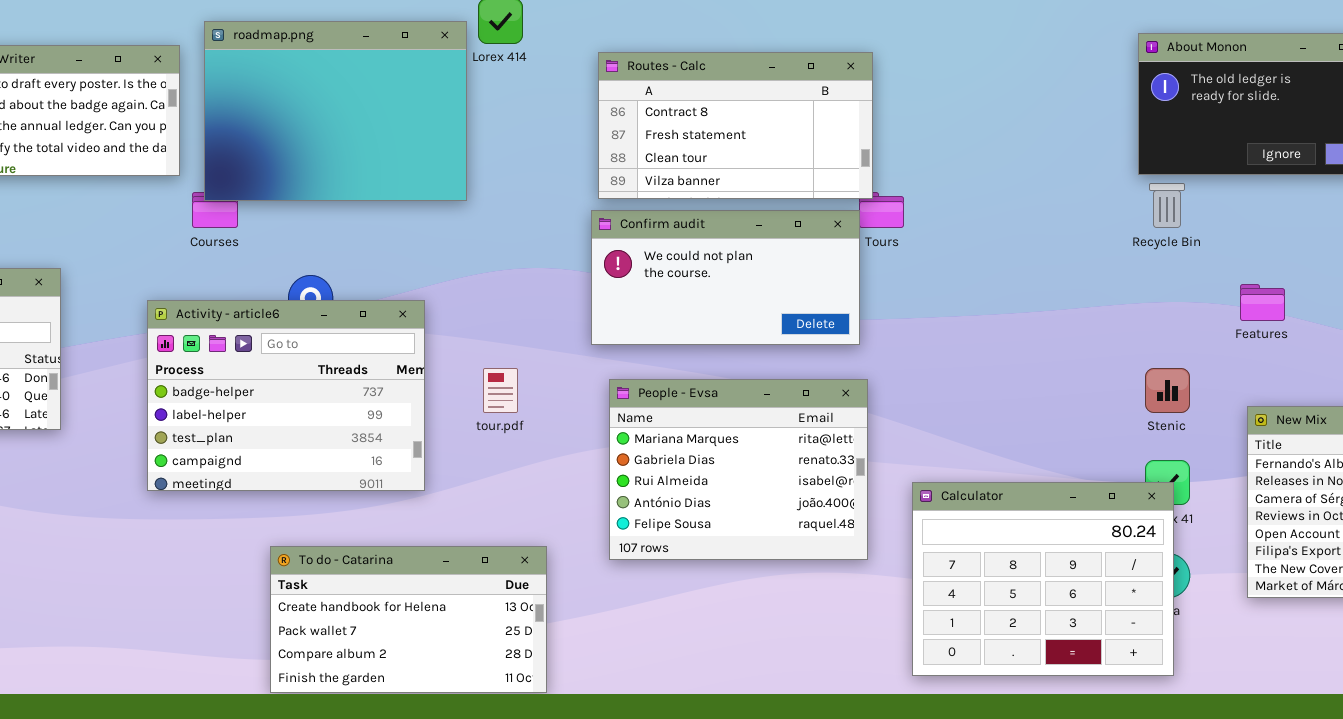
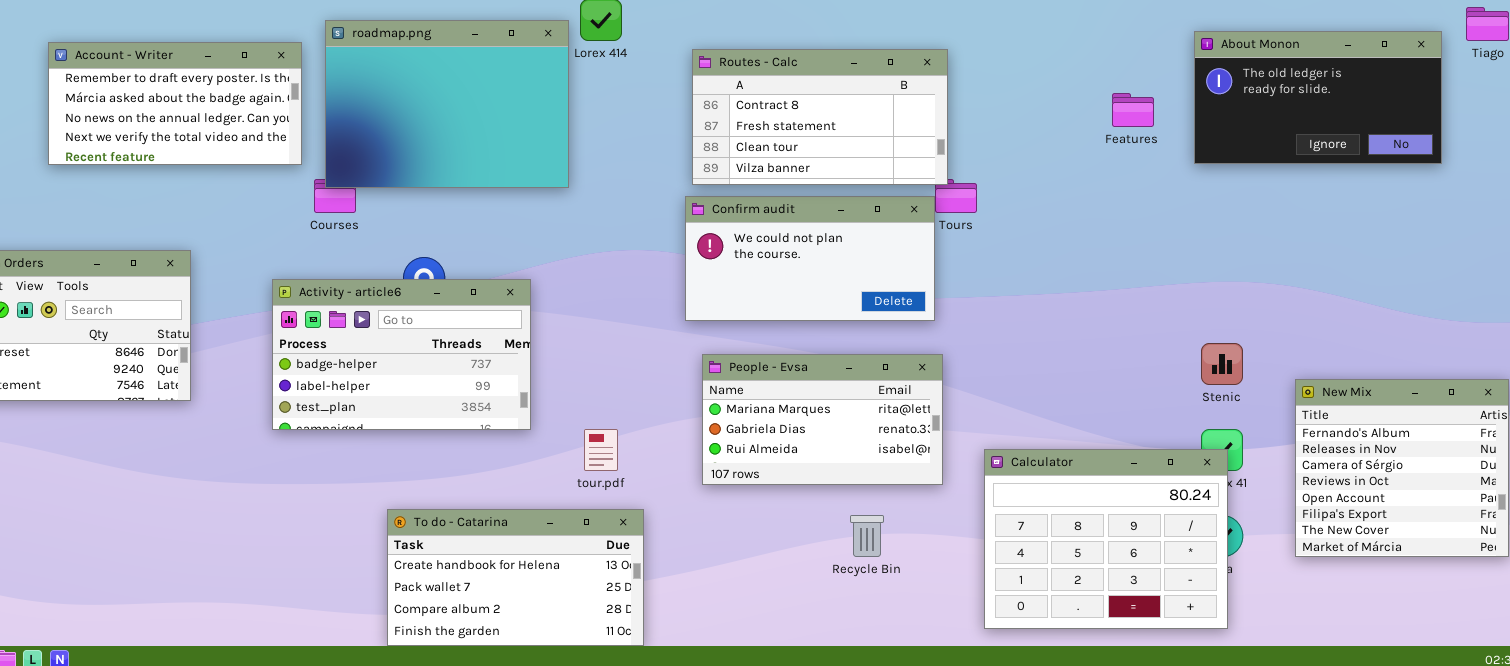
Recycle Bin: [1149,183,1185,228] -> [850,515,884,557], moved
Features: [1240,284,1285,321] -> [1112,93,1154,127], moved
Activity - article6: [147,300,425,491] -> [272,279,531,430], resized
tour.pdf: [483,368,518,413] -> [584,429,618,471], moved
People - Evsa: [609,379,868,560] -> [702,354,943,485], resized

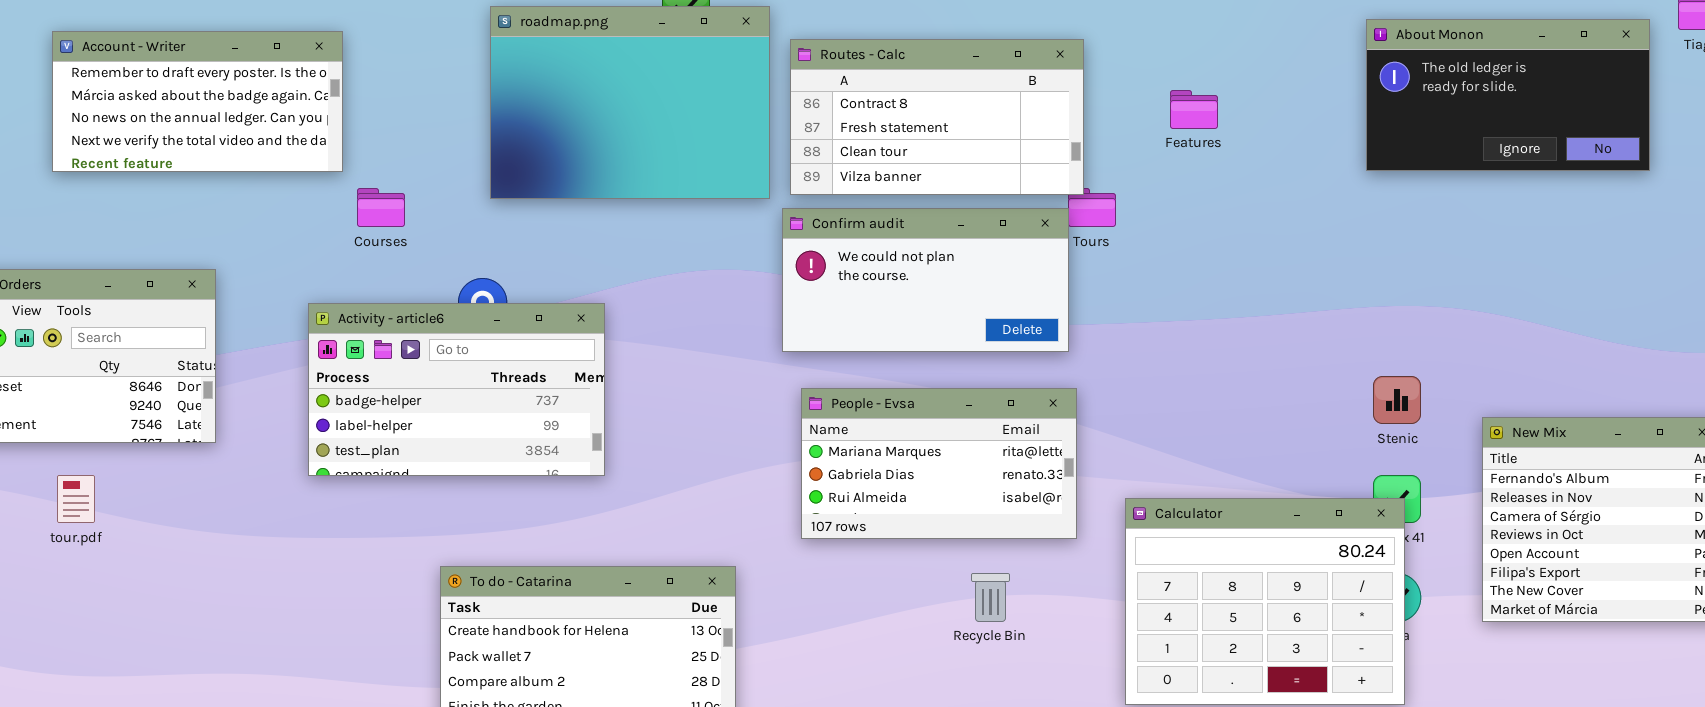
roadmap.png: [325,20,569,188] -> [490,6,770,199], moved
Features: [1112,93,1154,127] -> [1170,90,1218,129], moved
tour.pdf: [584,429,618,471] -> [57,475,95,523], moved

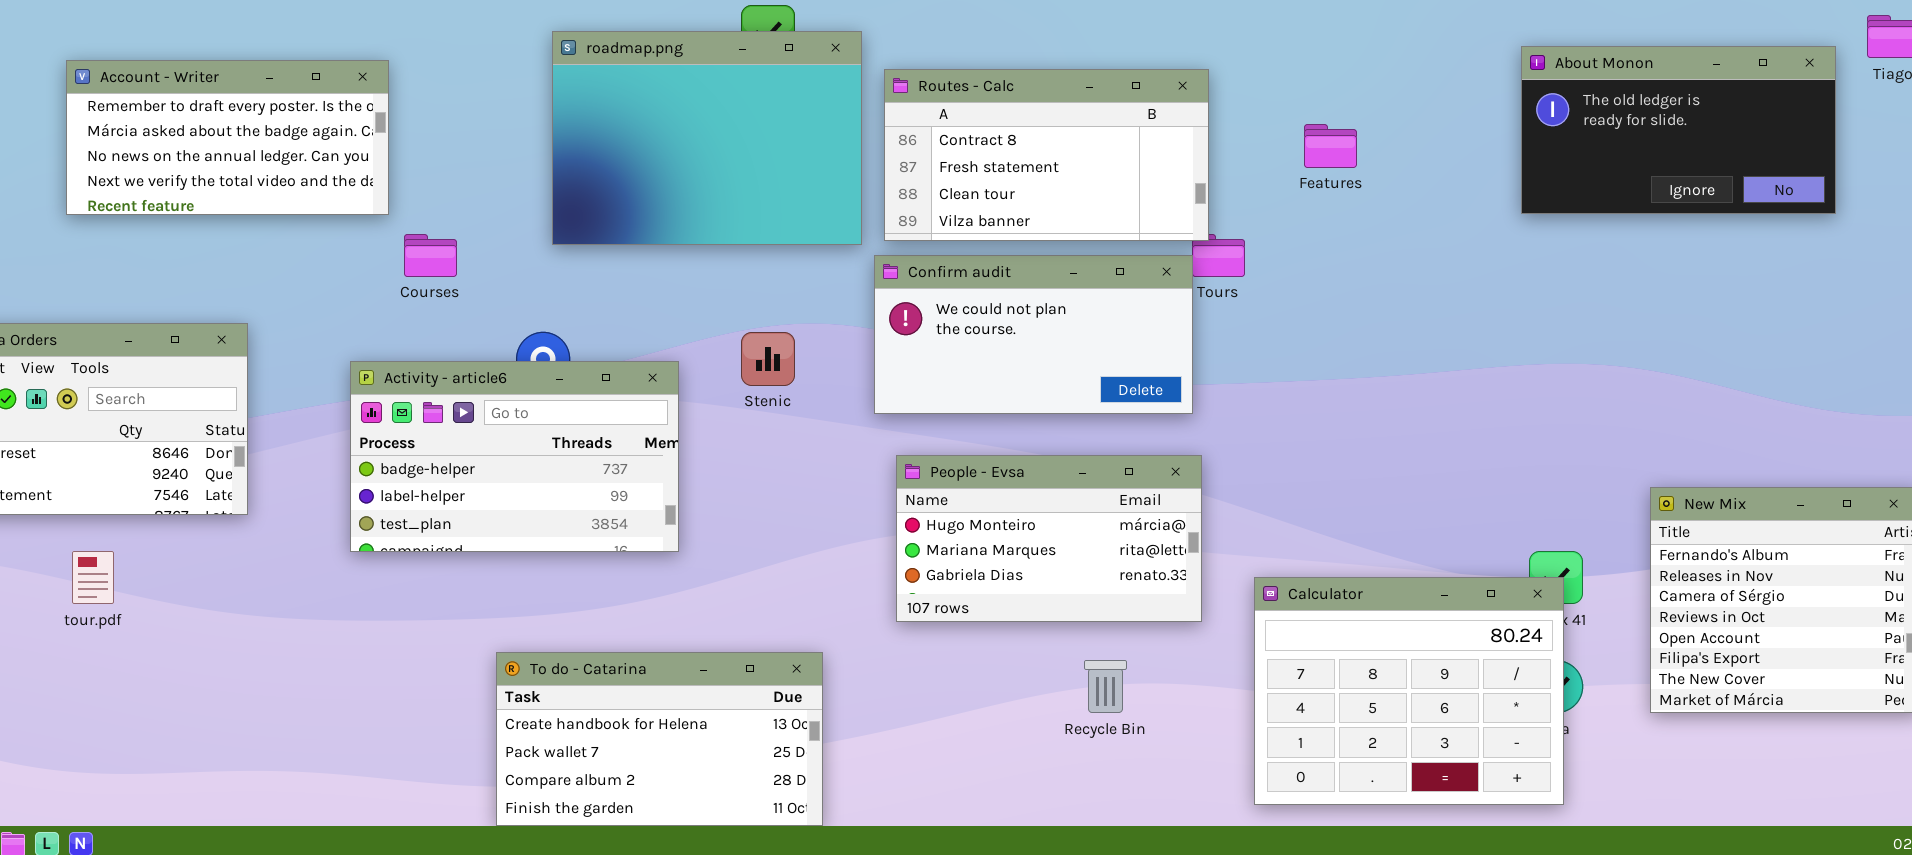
Stenic: [1373,376,1421,424] -> [741,332,795,386], moved
People - Evsa: [801,388,1077,539] -> [896,455,1202,622], scrolled up 1 row

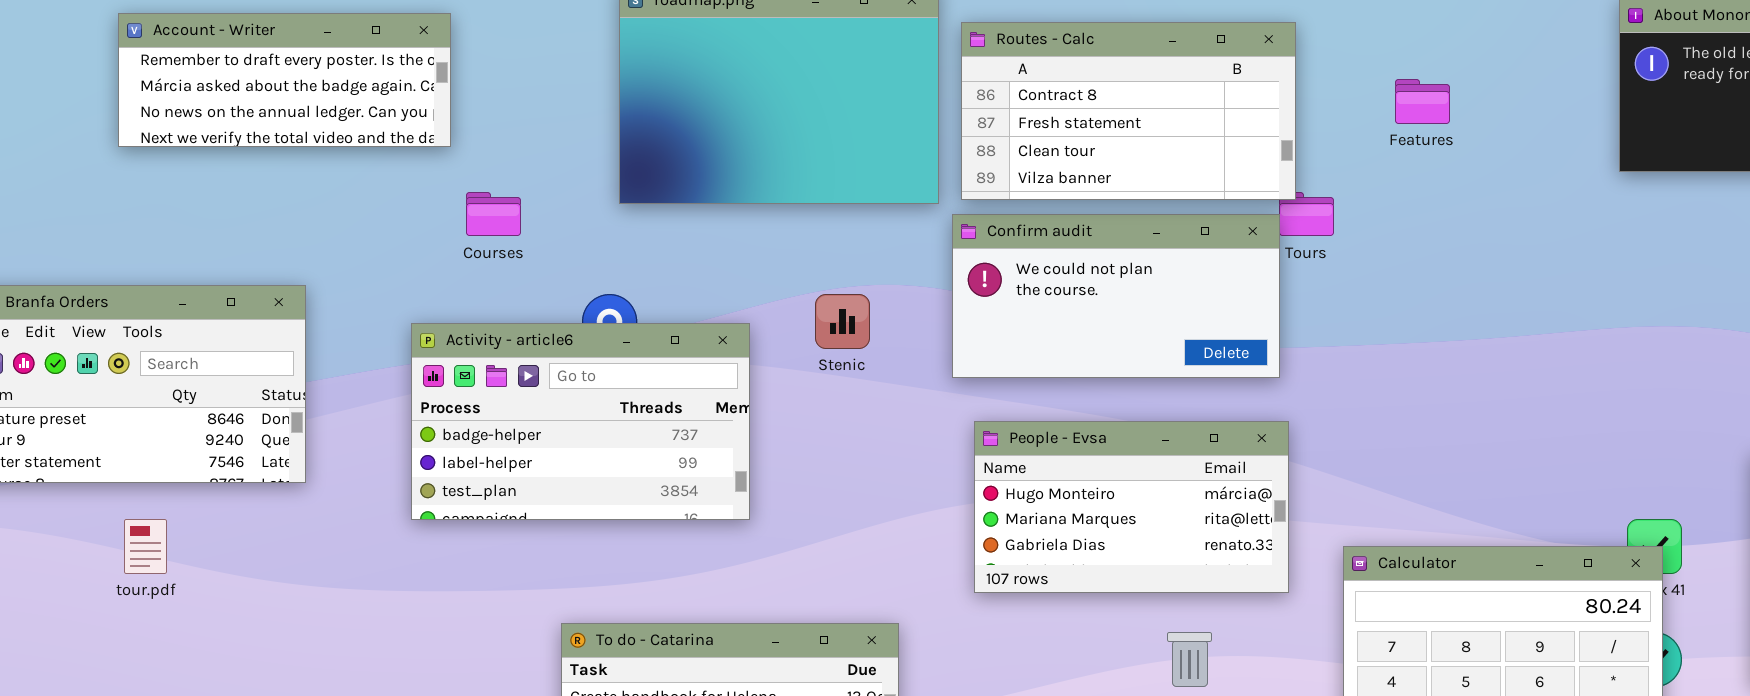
Account - Writer: [66,60,389,215] -> [118,13,451,147], resized

